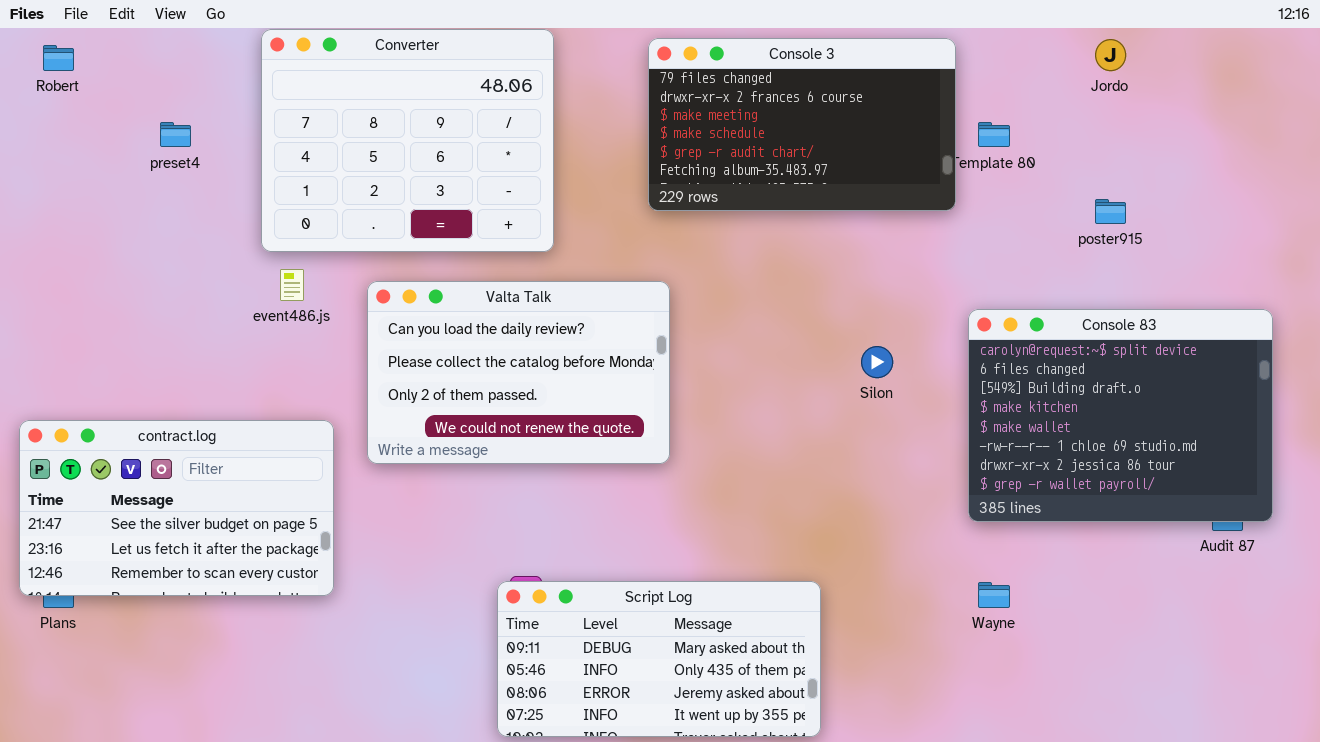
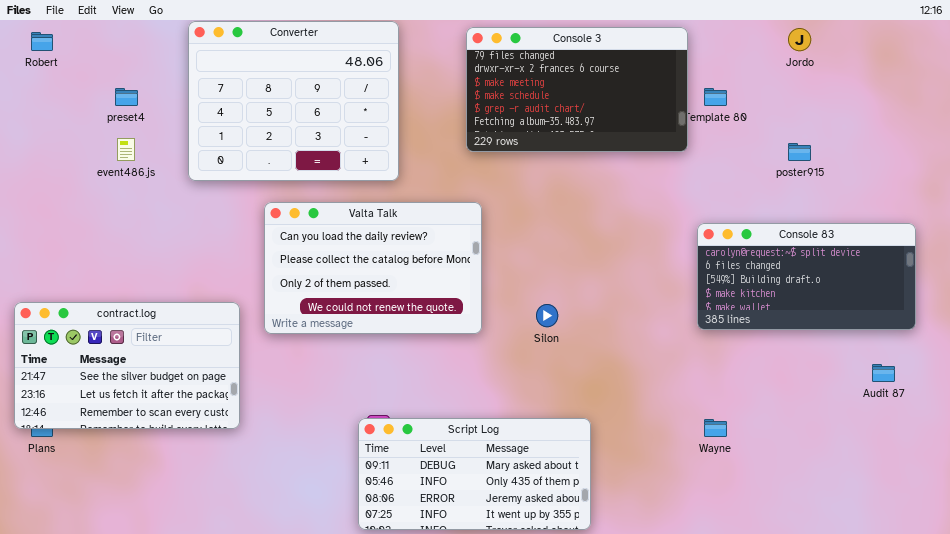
event486.js: [280,269,304,301] -> [117,138,135,161], moved
Console 83: [968,309,1273,522] -> [697,223,916,330], resized
Silon: [861,346,893,378] -> [536,304,558,327], moved

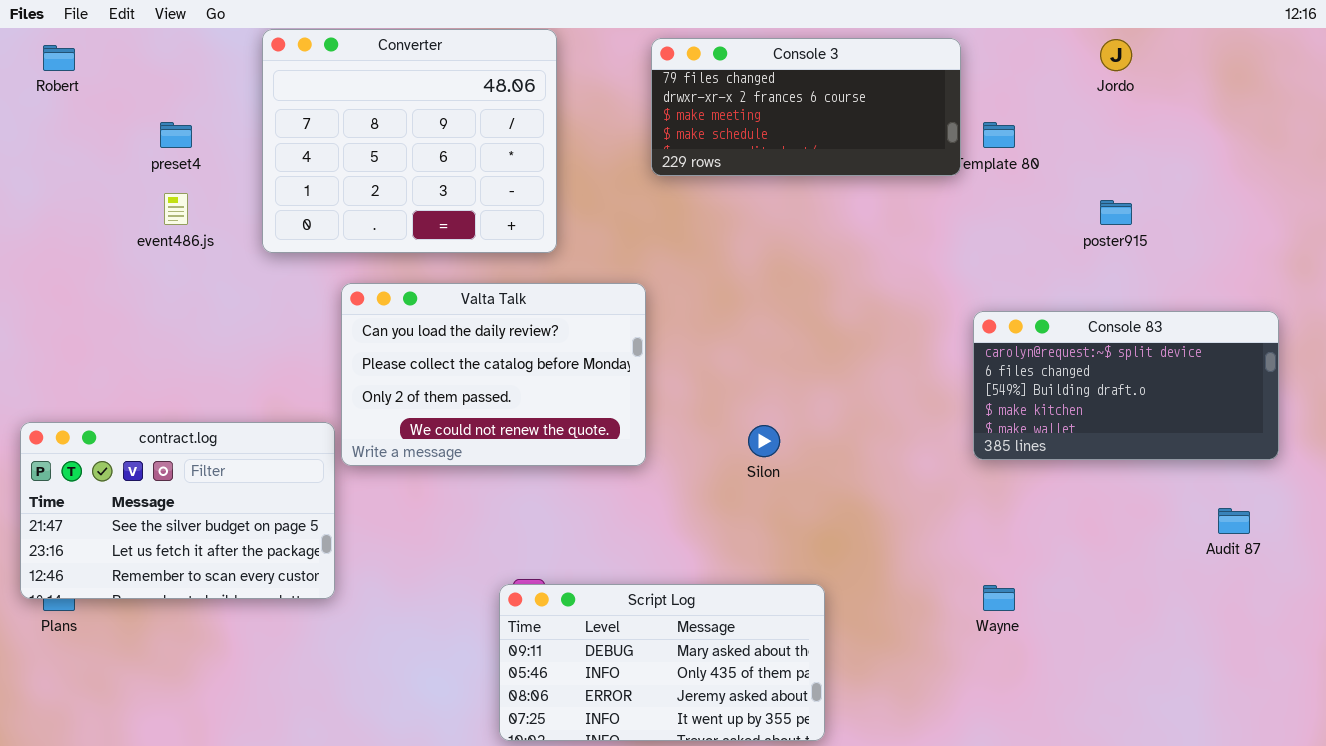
Console 3: [466,27,688,152] -> [651,38,961,176], resized
Valta Talk: [264,202,482,334] -> [341,283,646,466], moved

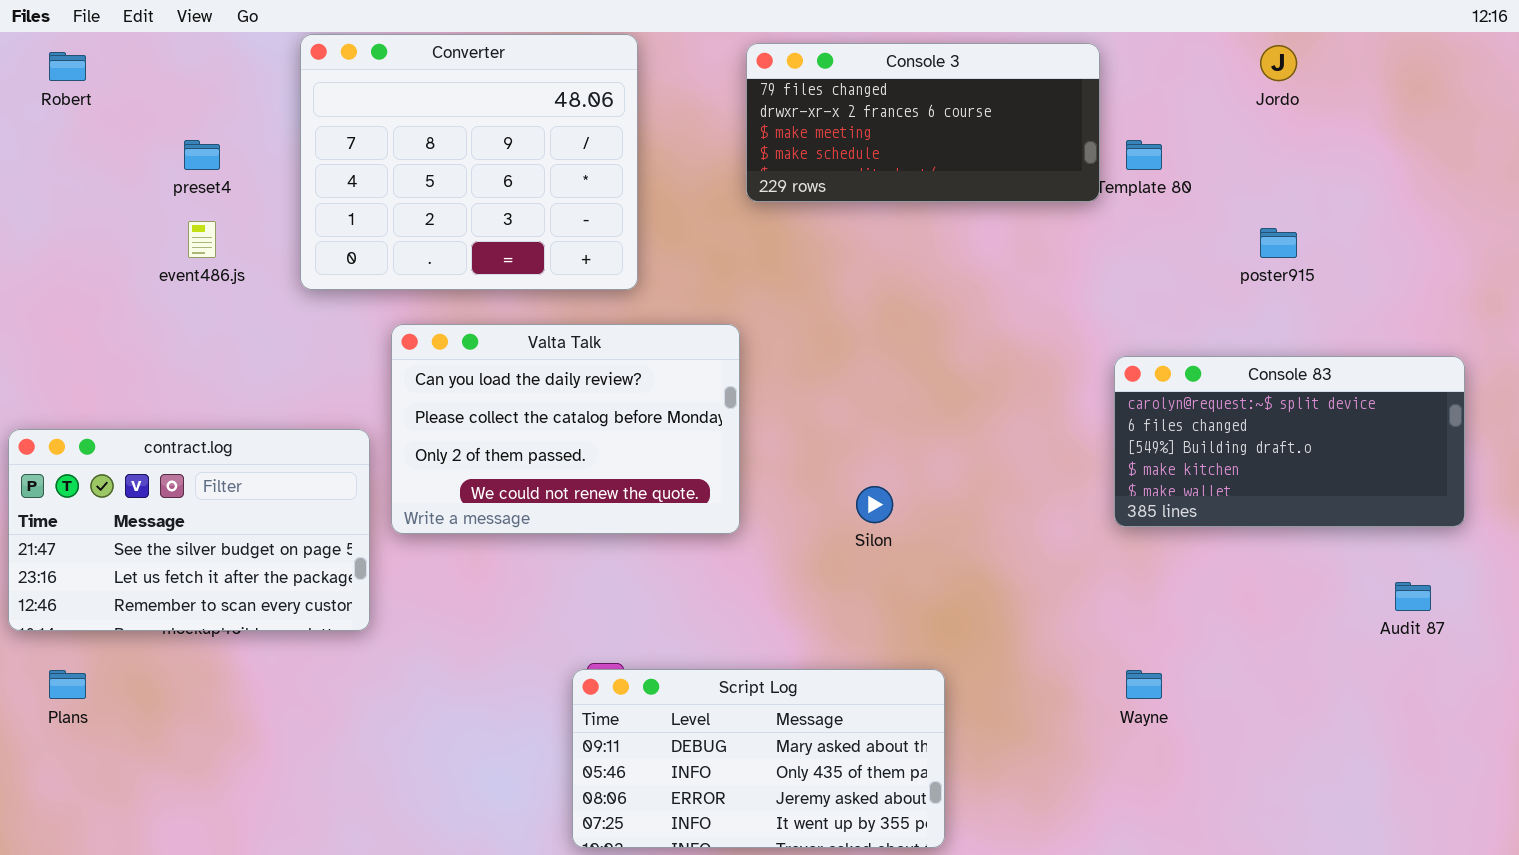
contract.log: [20,422,335,599] -> [8,429,370,631], moved

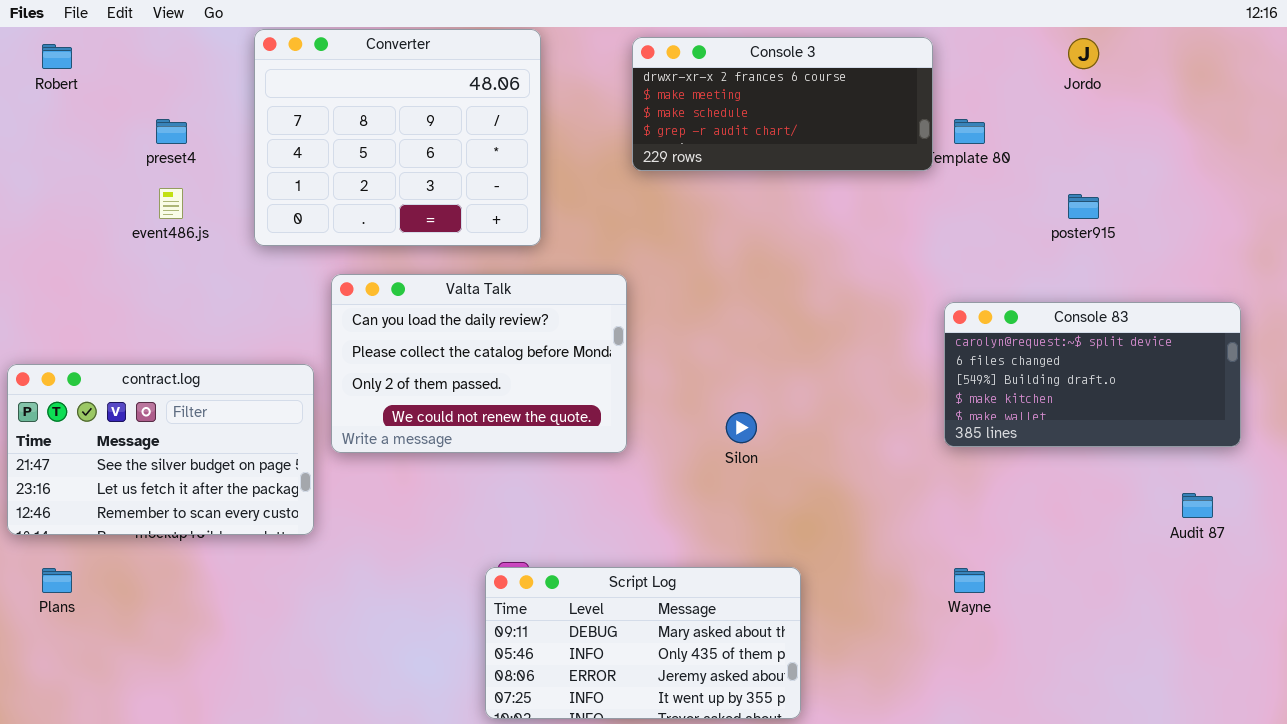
Console 3: [746,43,1100,202] -> [632,37,933,171], scrolled down 1 row

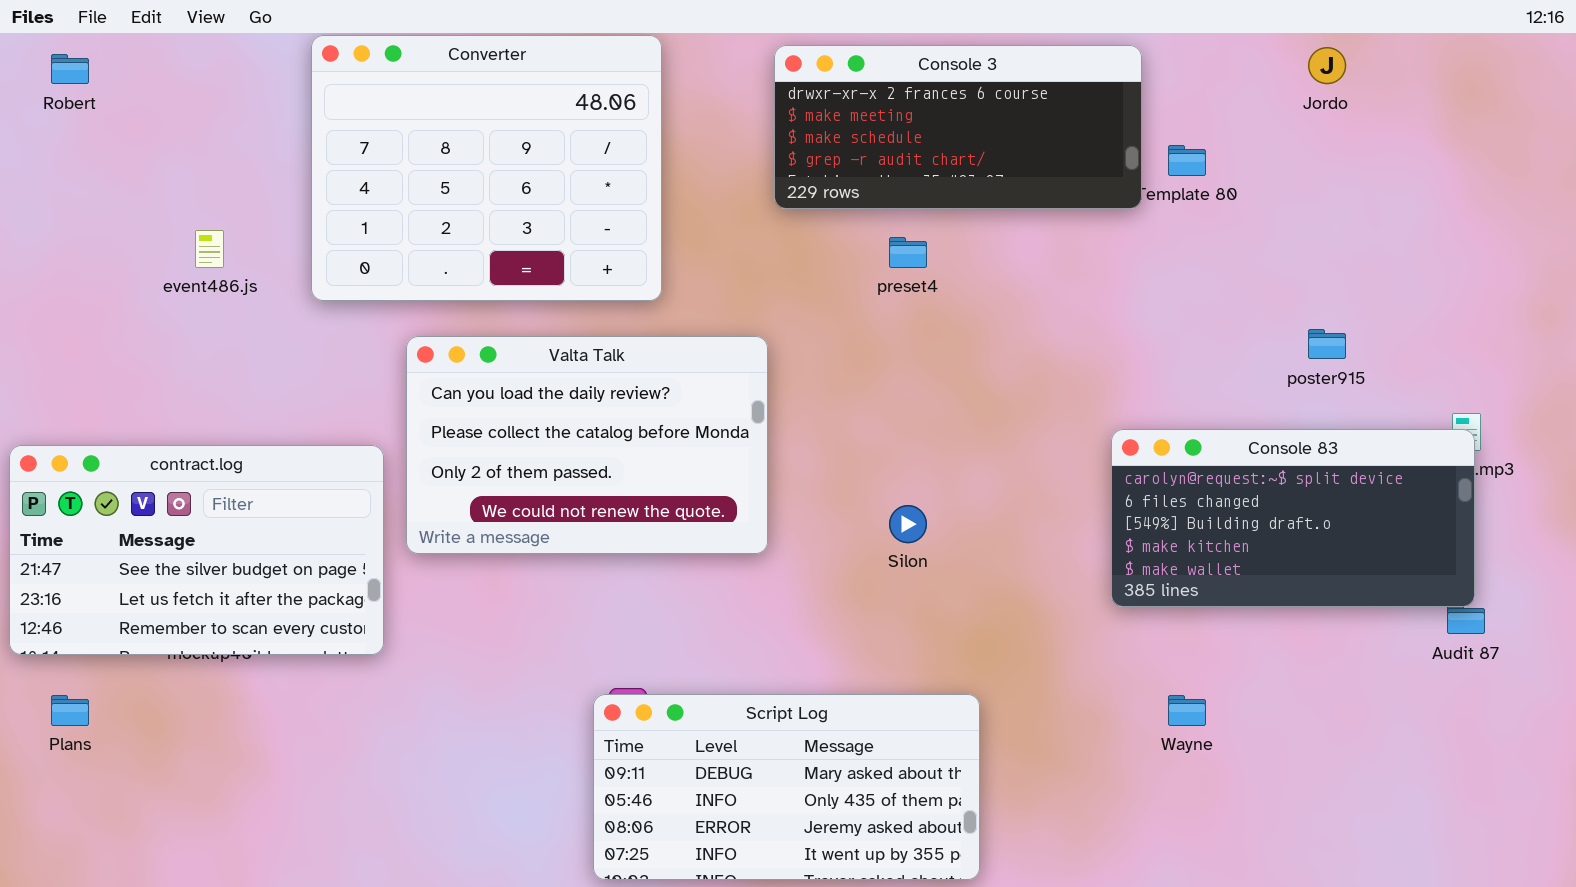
preset4: [156,119,187,144] -> [889,237,927,268], moved
poster915: [1068,194,1099,219] -> [1308,329,1346,359], moved
Console 83: [944,302,1241,447] -> [1111,429,1475,607], moved

